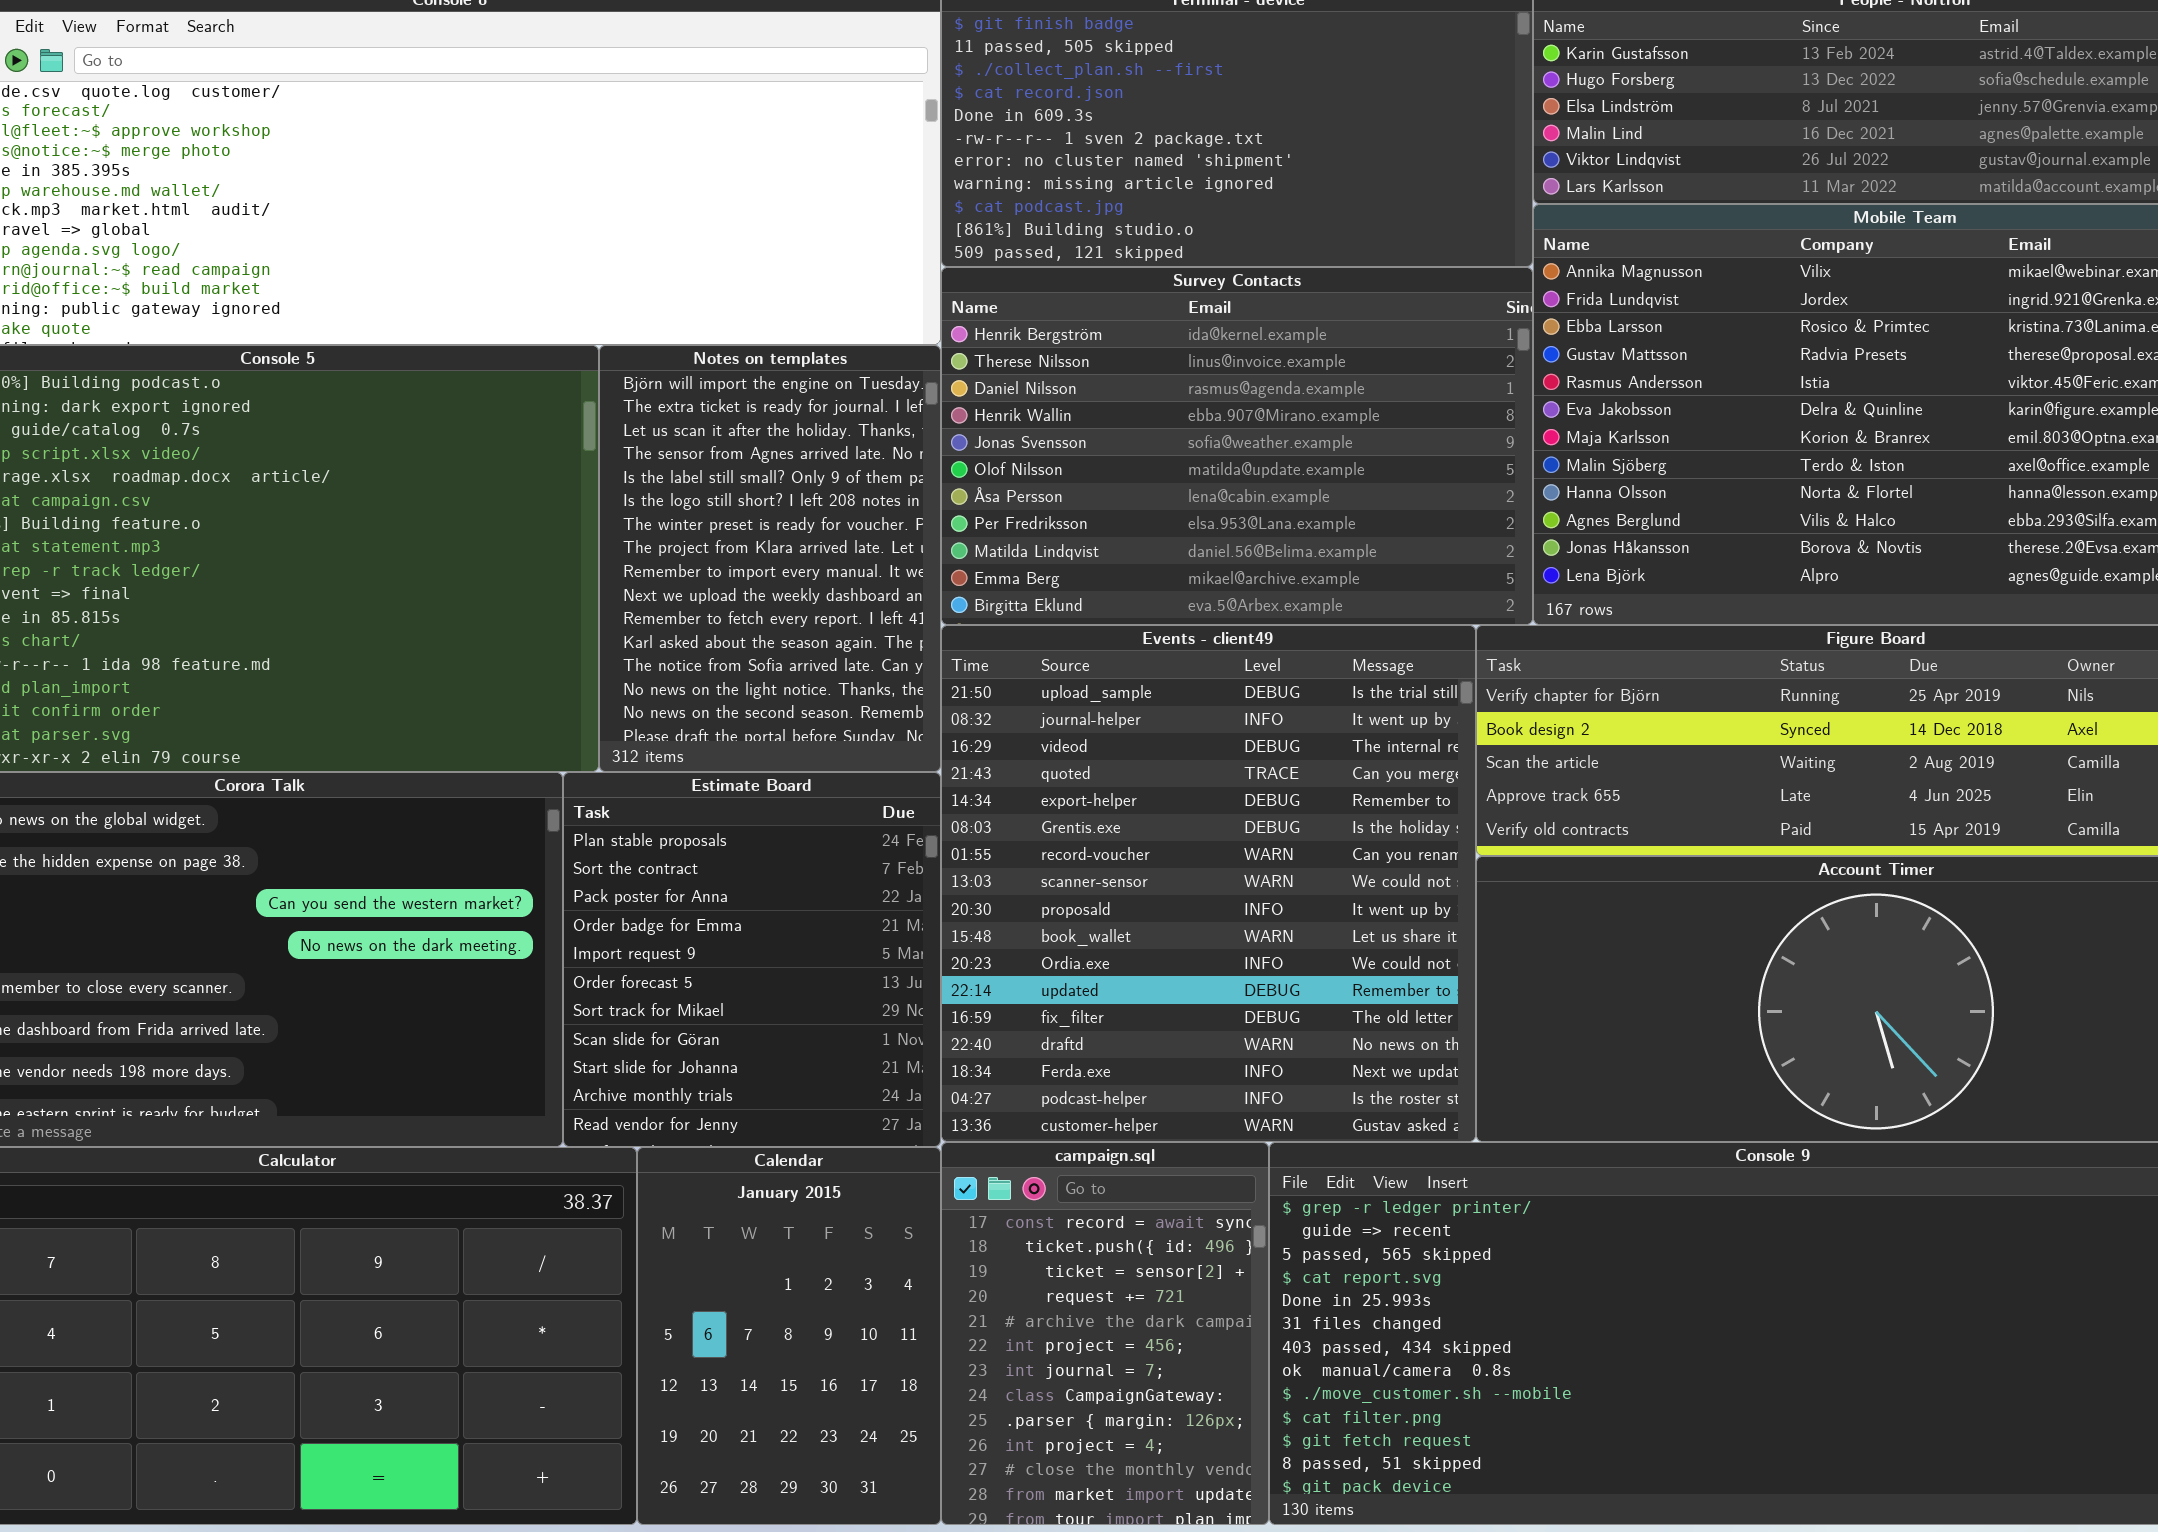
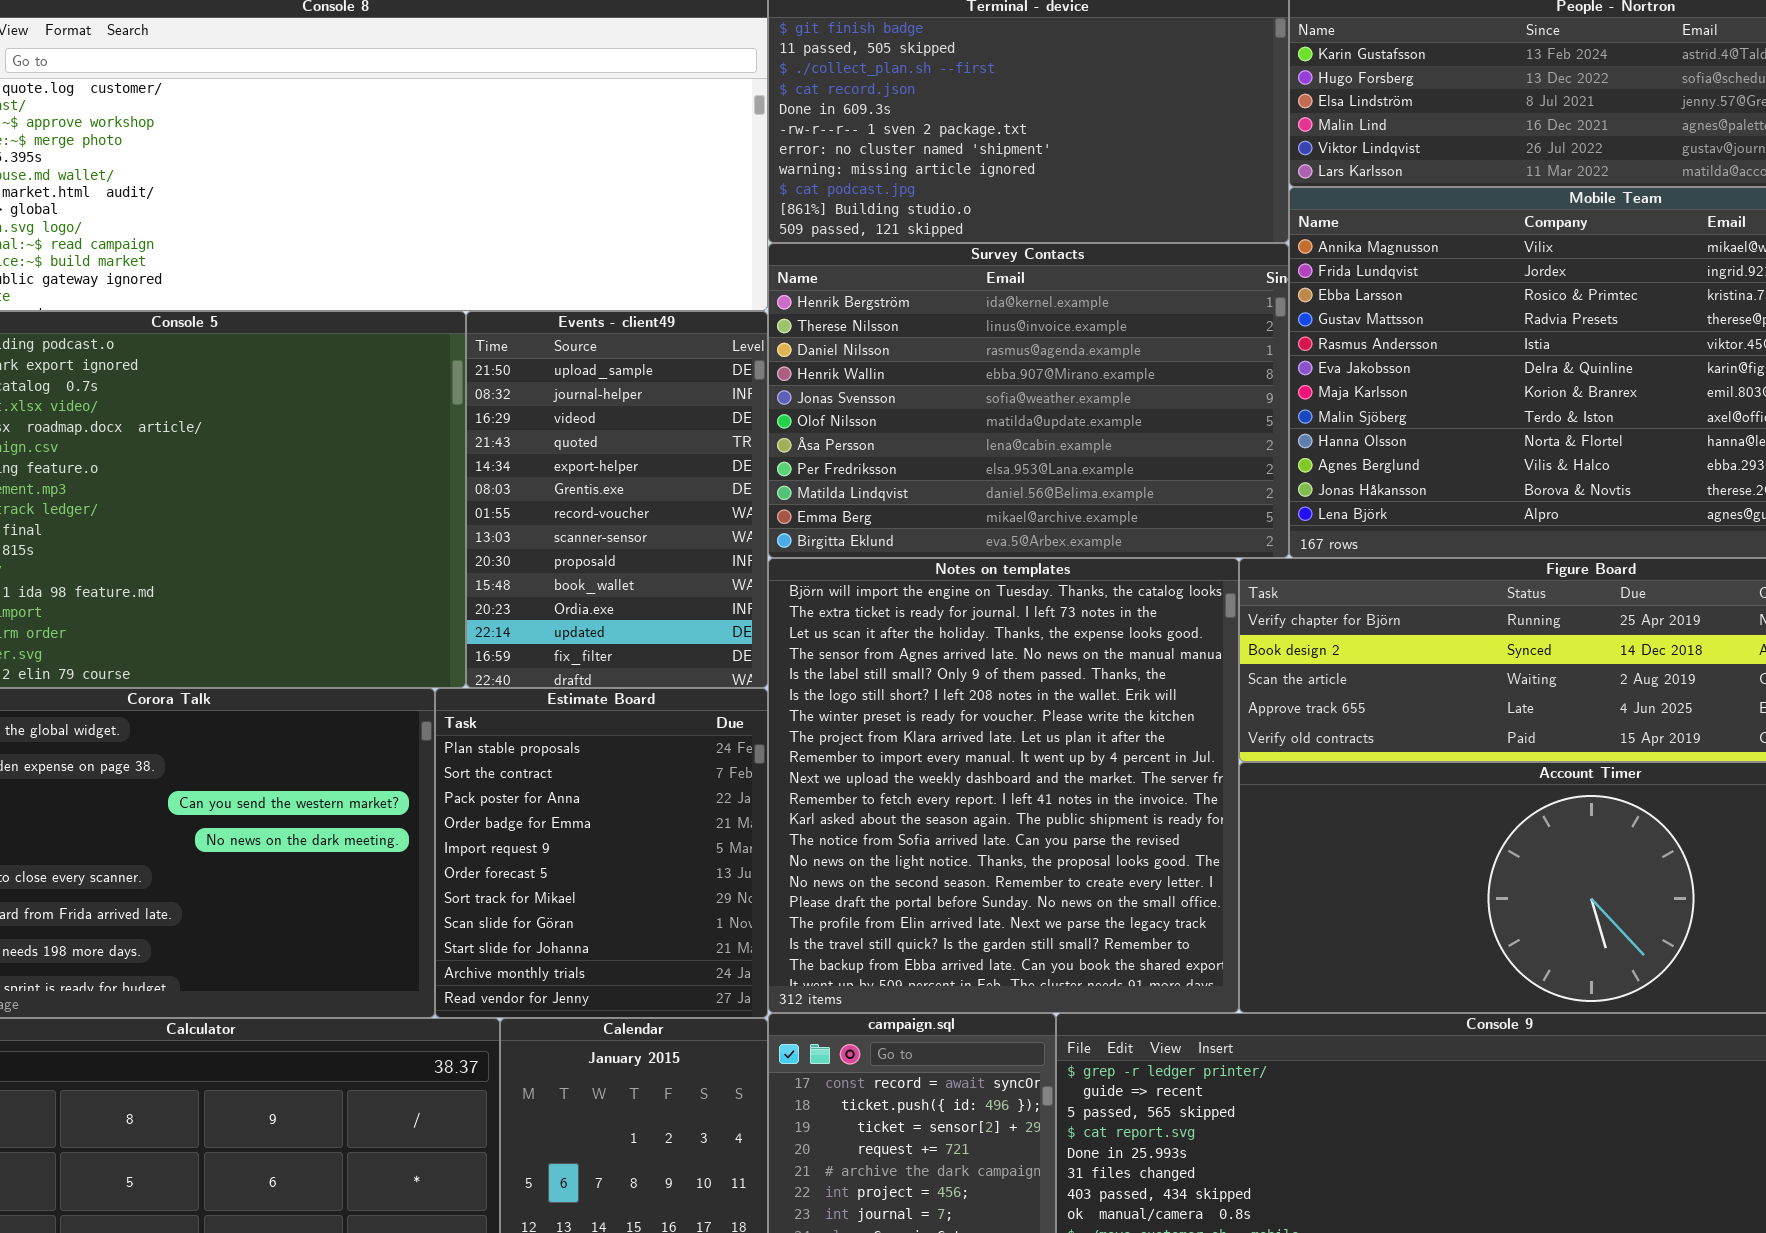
Notes on templates: [599,345,941,772] -> [768,558,1239,1013], moved, resized
Events - client49: [941,625,1476,1142] -> [466,311,768,688], moved, resized

